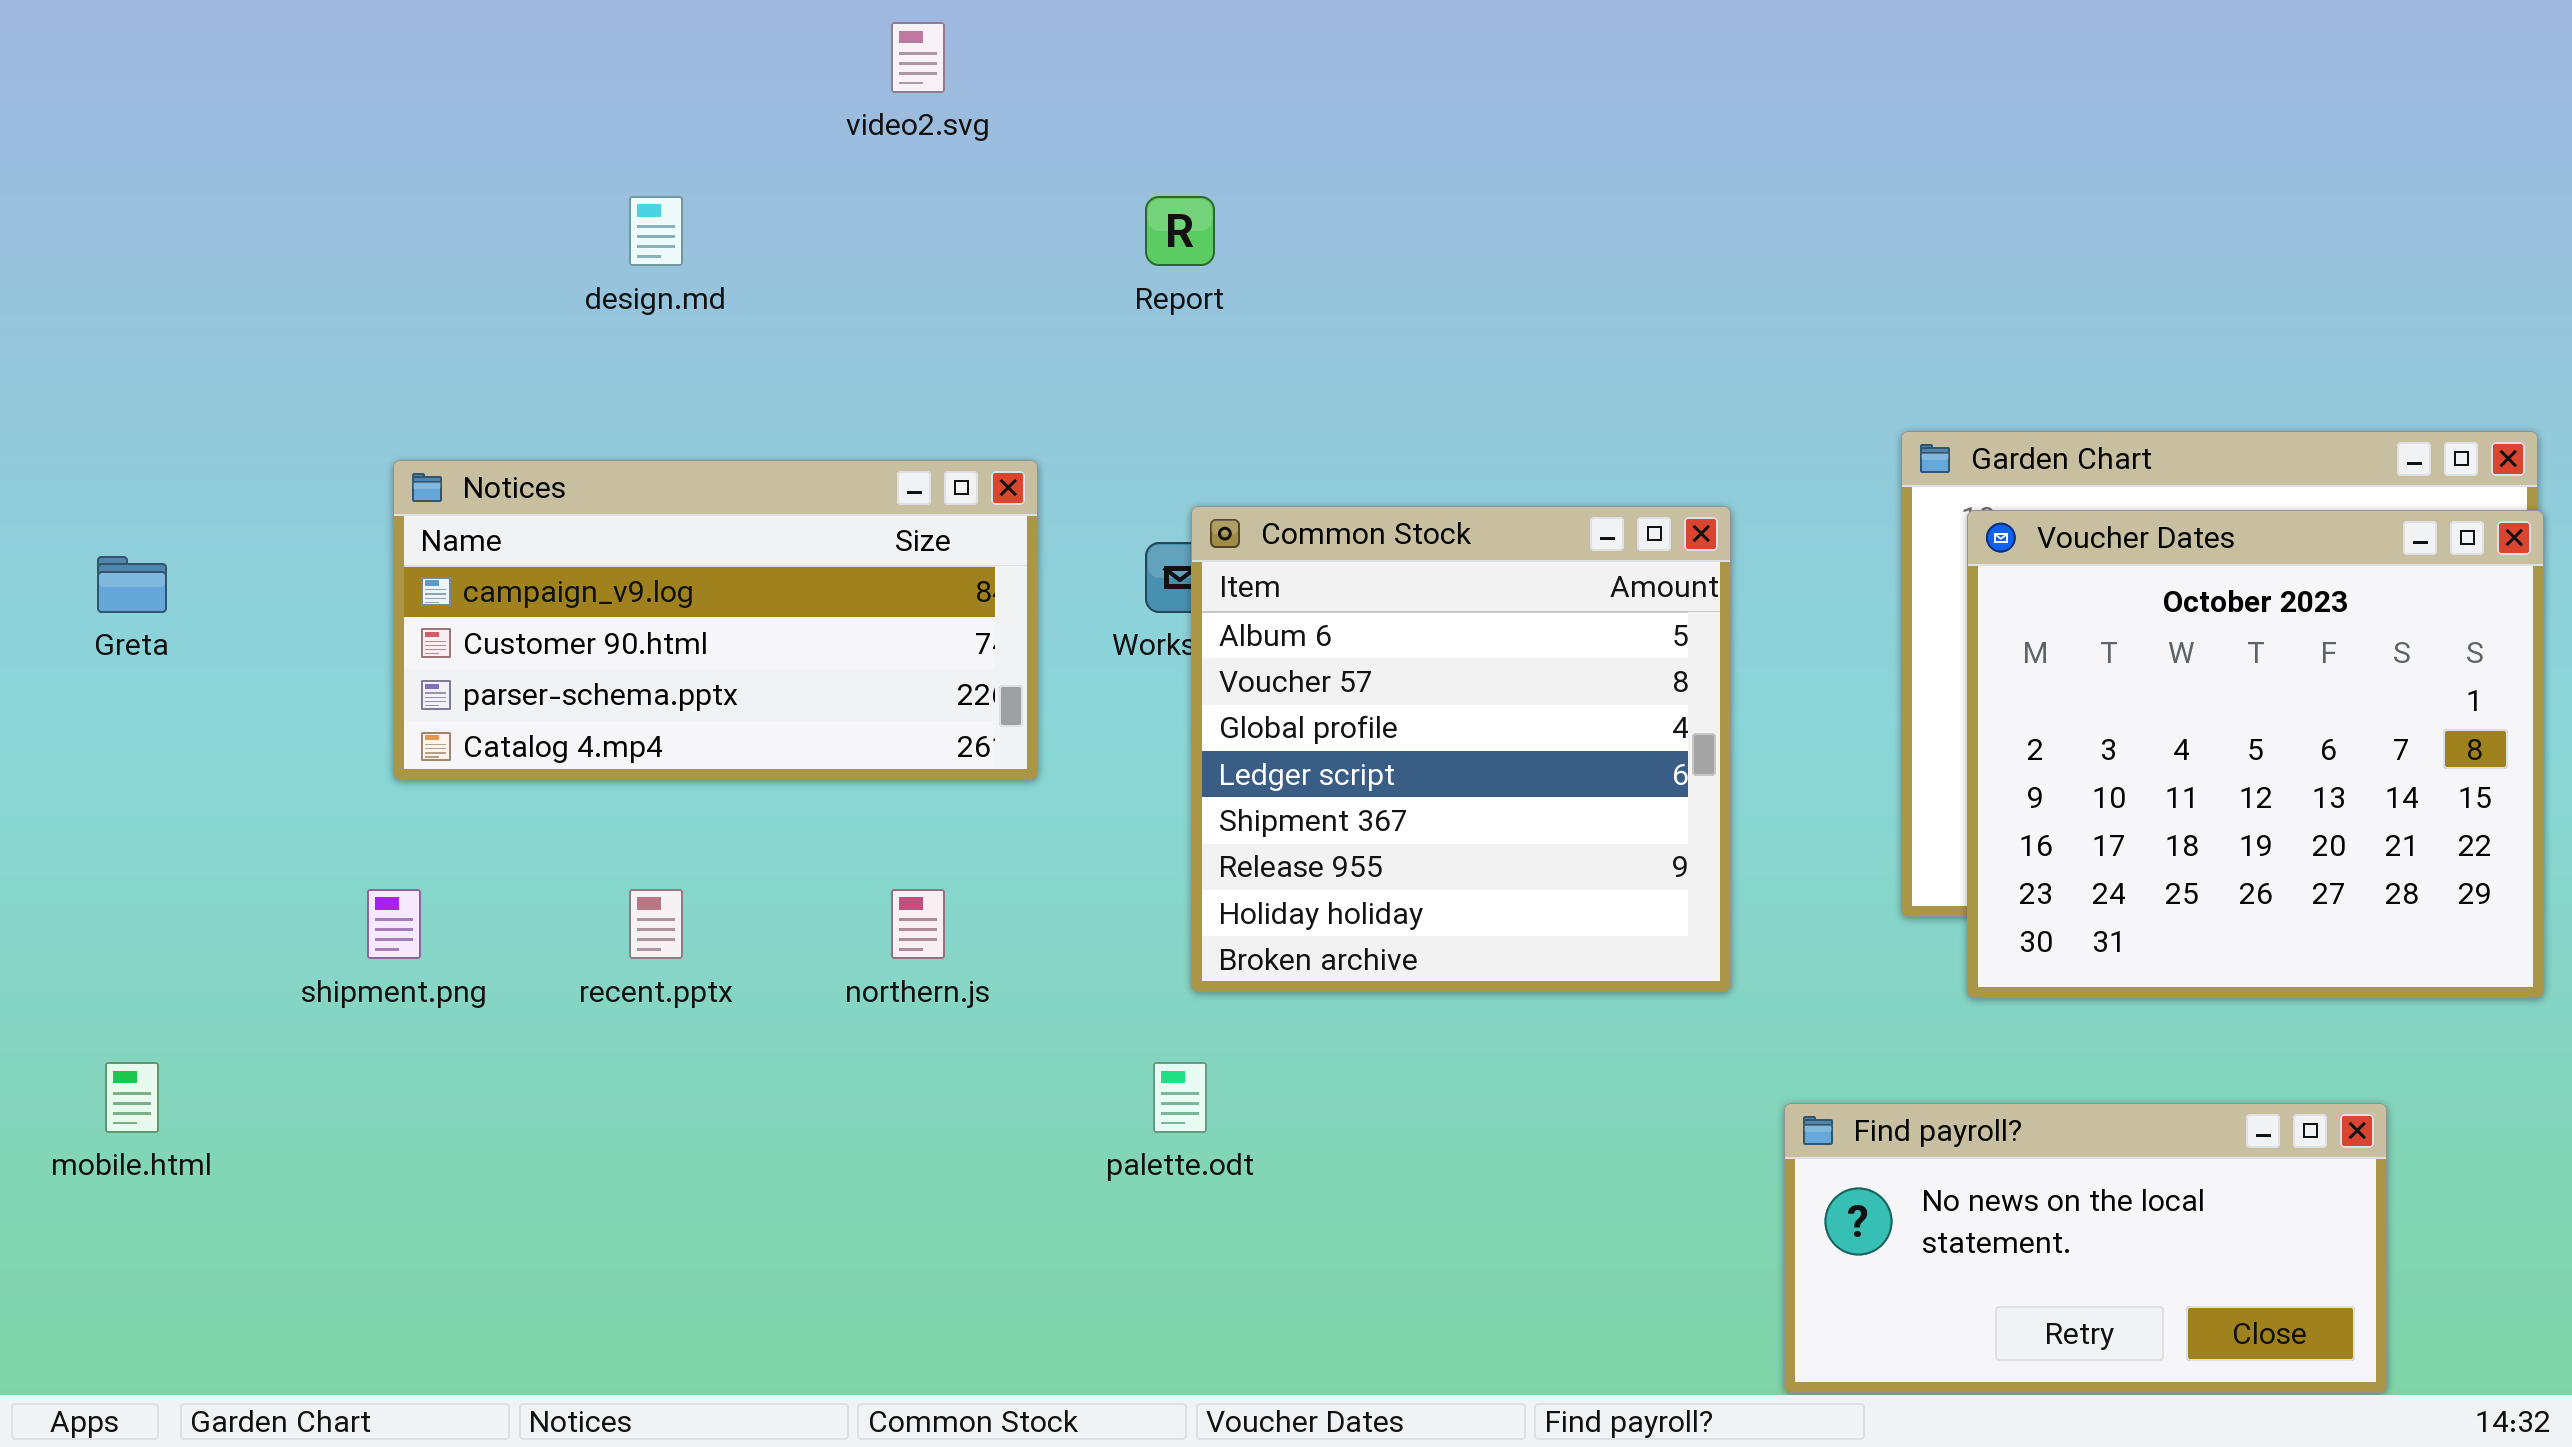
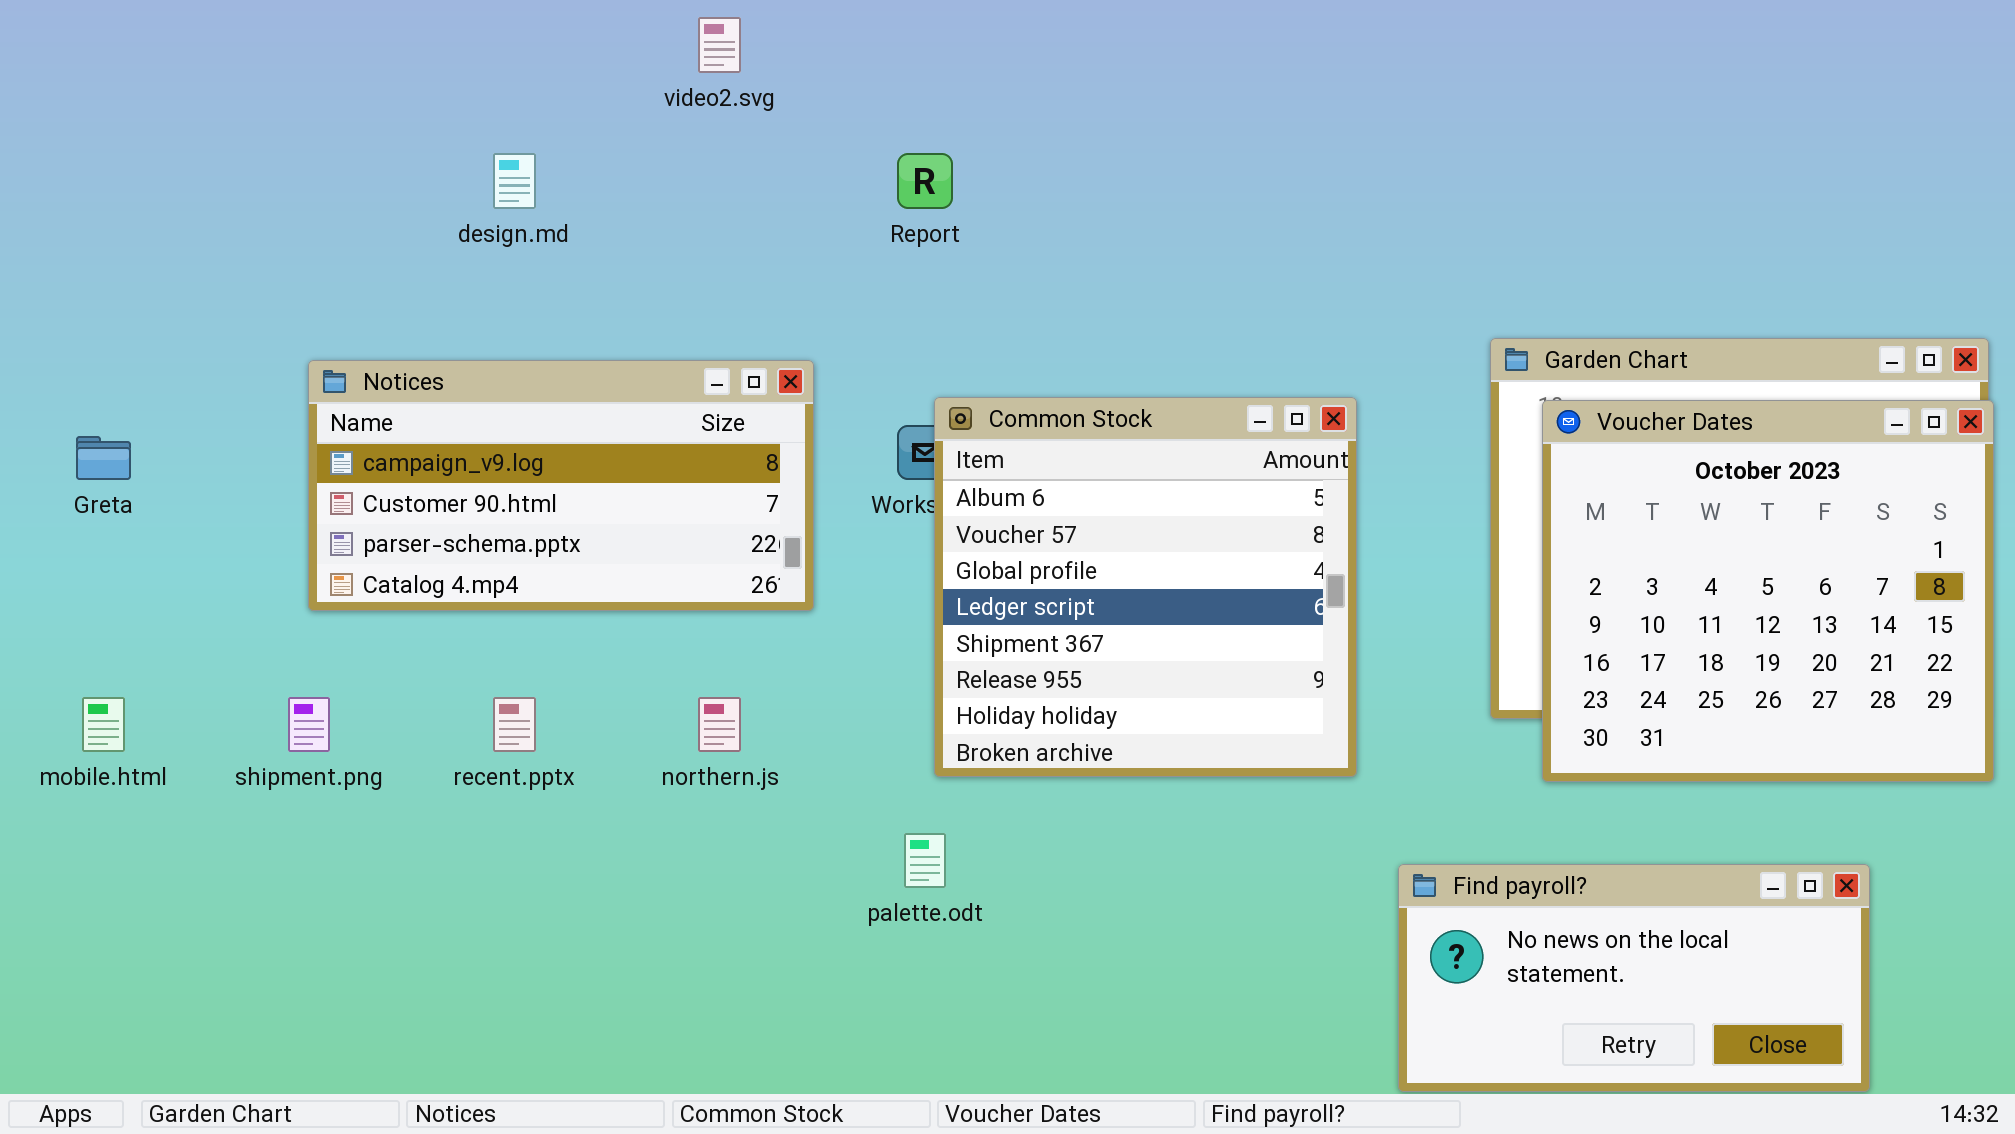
mobile.html: [105,1062,159,1133] -> [82,697,125,752], moved

